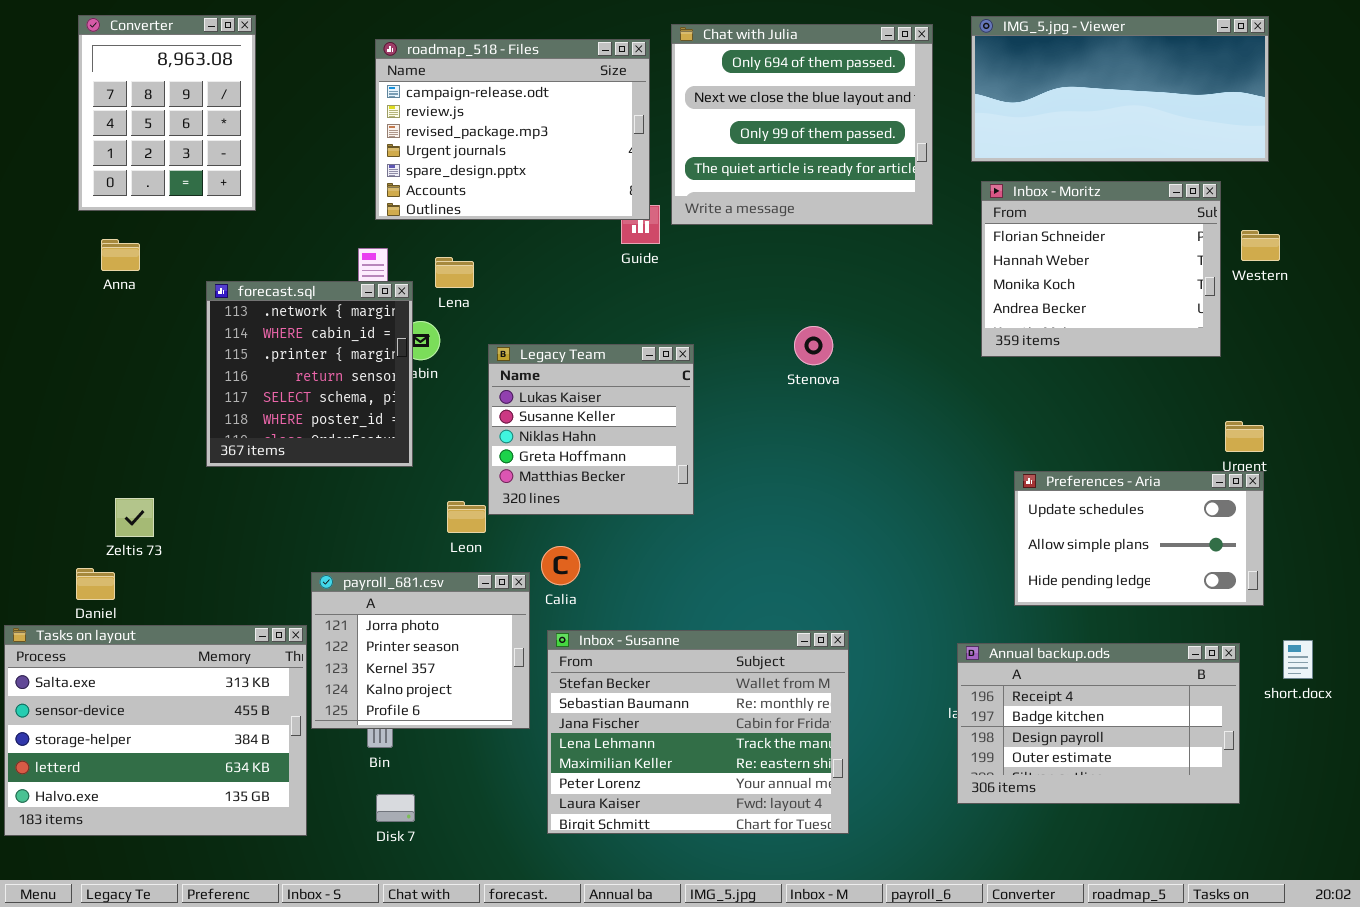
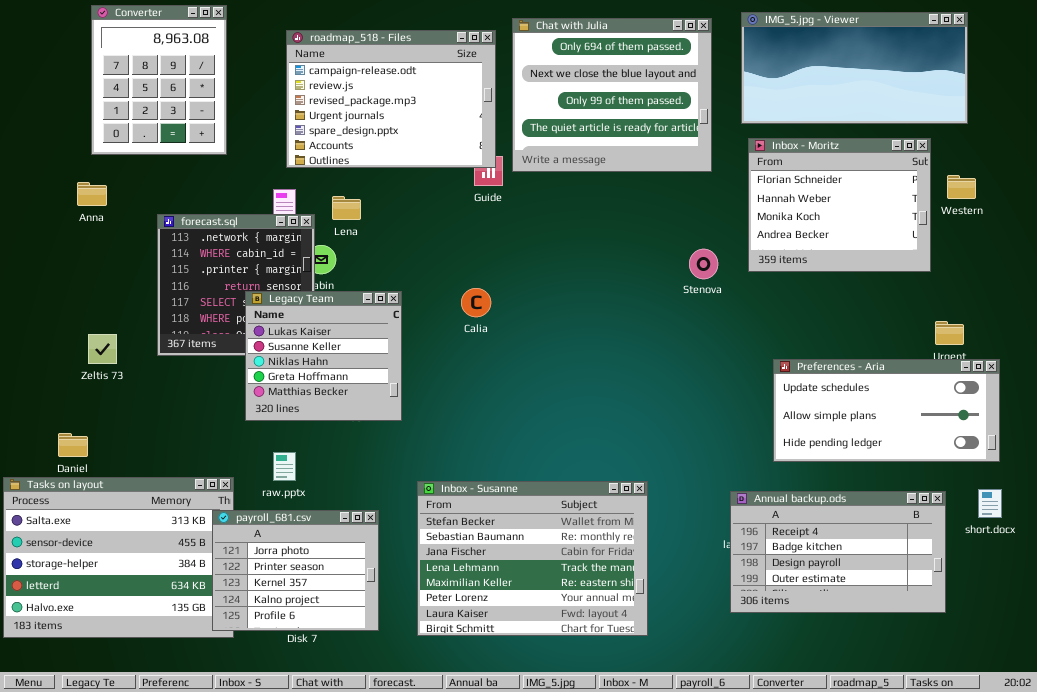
Converter: [78,15,256,211] -> [91,5,227,155], moved
Stenova: [794,326,833,365] -> [689,249,718,279], moved
Legacy Team: [488,344,694,515] -> [245,291,402,421], moved
Preferences - Aria: [1014,471,1264,606] -> [773,359,1000,462], resized
Zeltis 73: [115,498,154,537] -> [88,334,117,364], moved
Calia: [541,546,580,585] -> [461,288,491,317], moved
payroll_681.csv: [311,572,530,729] -> [212,510,379,631], moved

